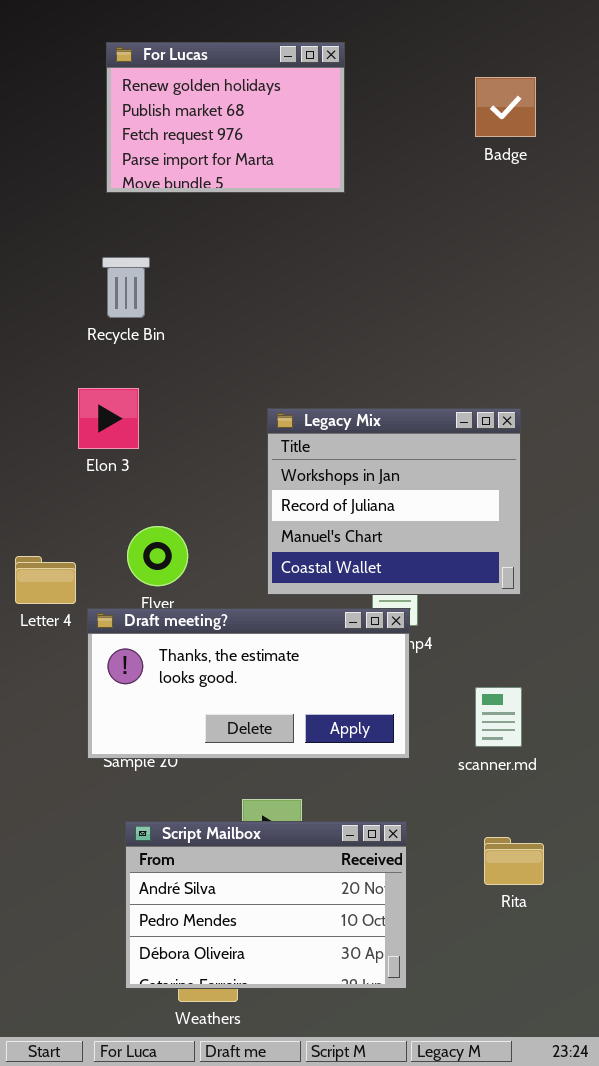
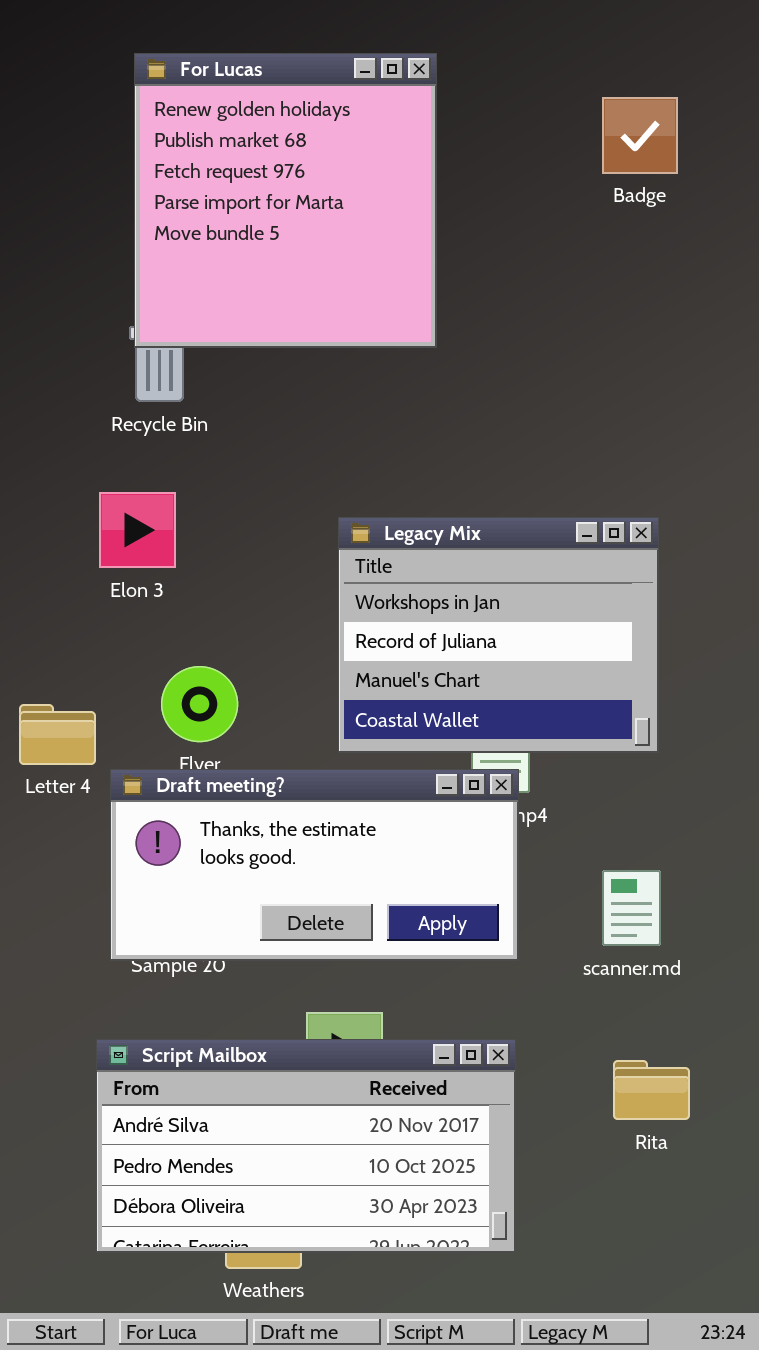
For Lucas: [106,42,345,193] -> [134,53,437,348], resized
Script Mailbox: [125,821,407,989] -> [96,1039,516,1253], resized

